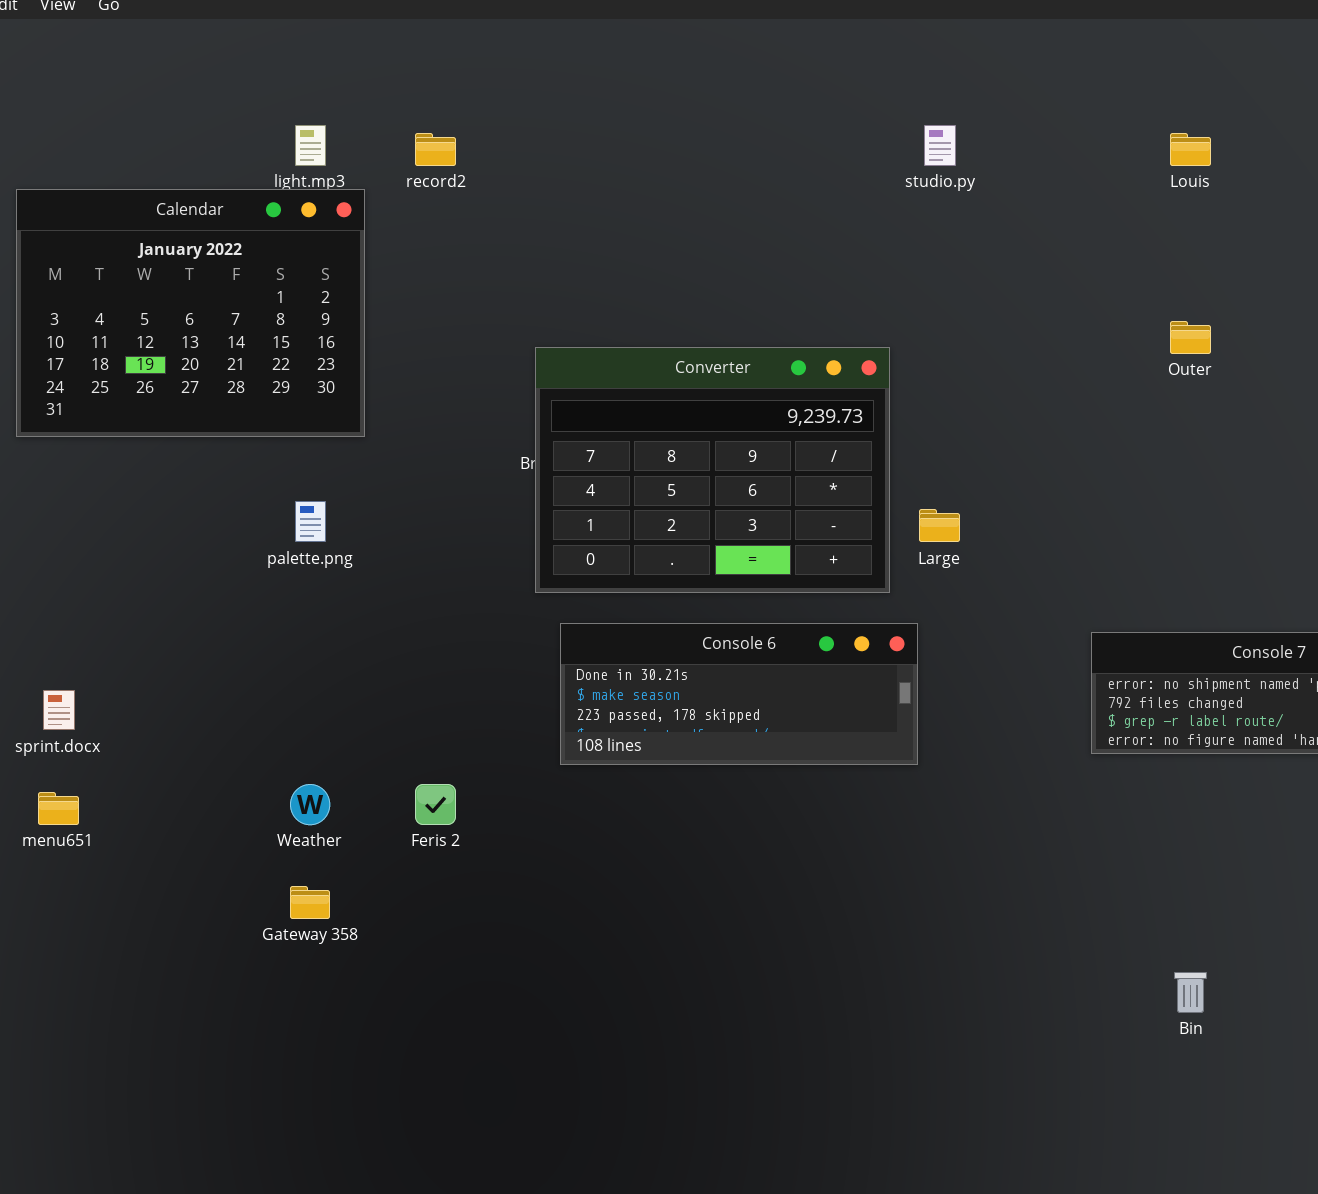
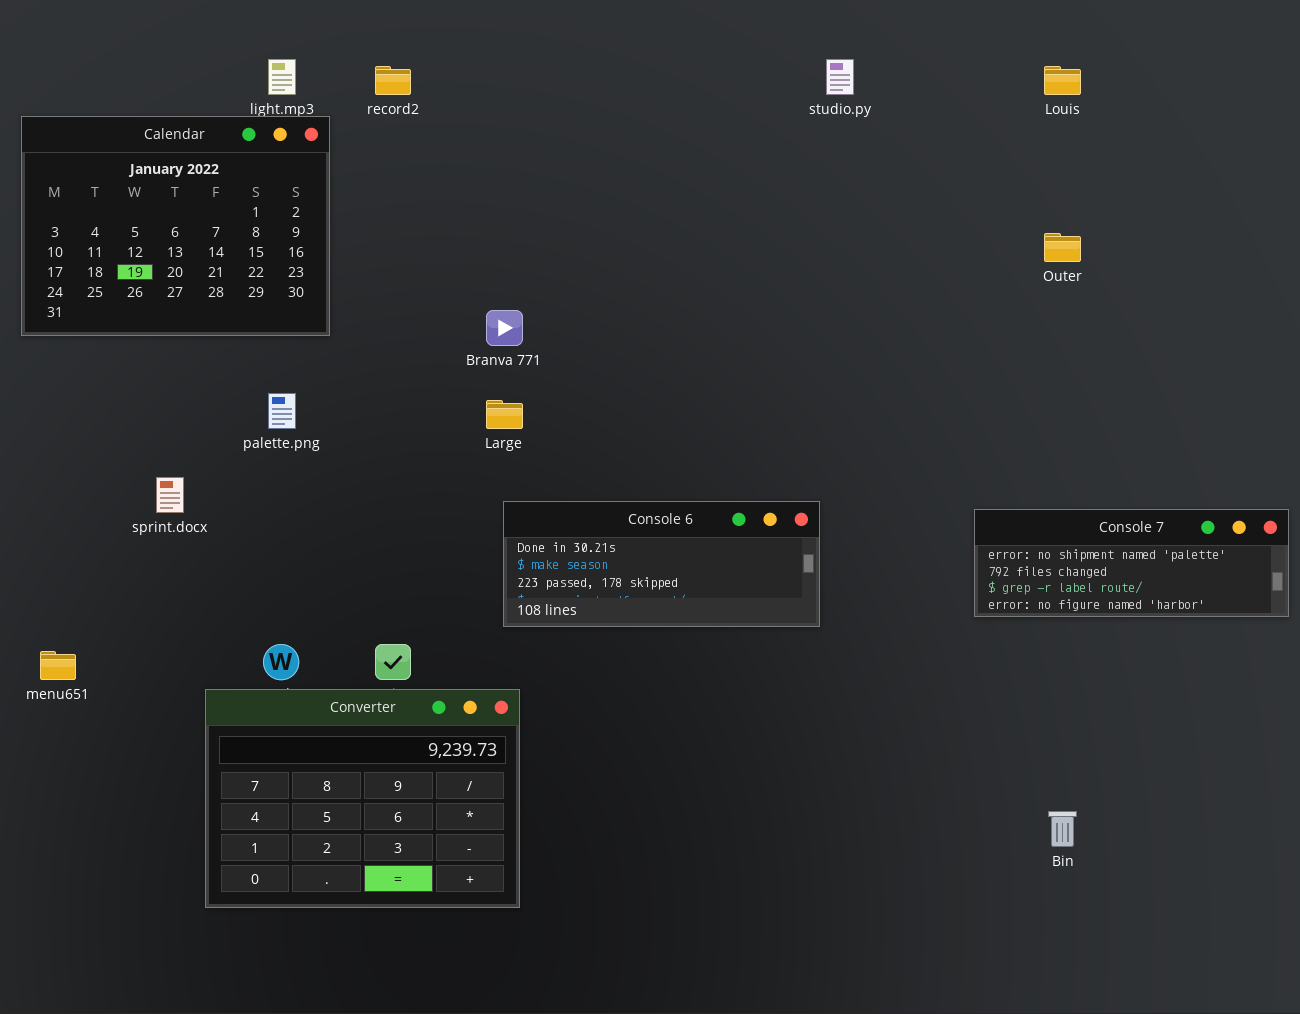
Converter: [535,347,890,593] -> [205,689,520,908], moved
Large: [919,509,960,542] -> [486,400,523,429], moved
sprint.docx: [43,690,75,730] -> [156,477,184,513], moved

